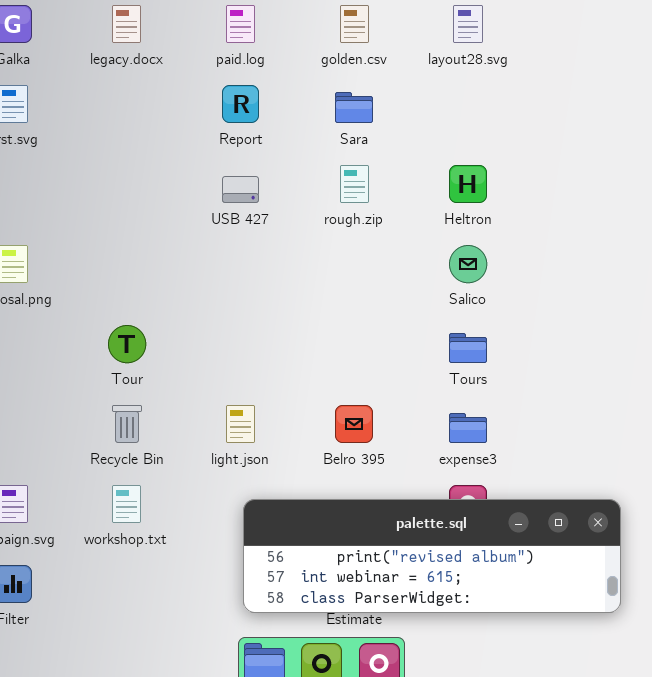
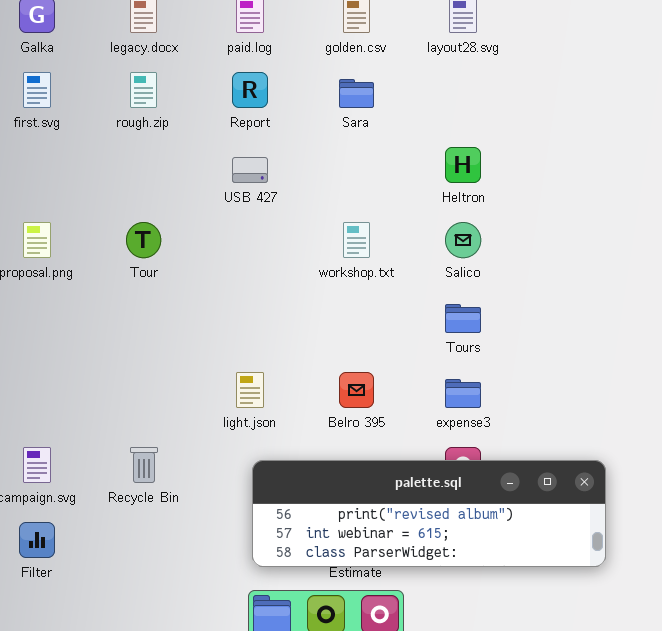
rough.zip: [340,165,369,203] -> [130,72,157,108], moved
Tour: [108,325,146,363] -> [126,222,161,258], moved
Recycle Bin: [112,405,142,443] -> [130,447,158,483], moved
workshop.txt: [112,485,141,523] -> [343,222,370,258], moved

